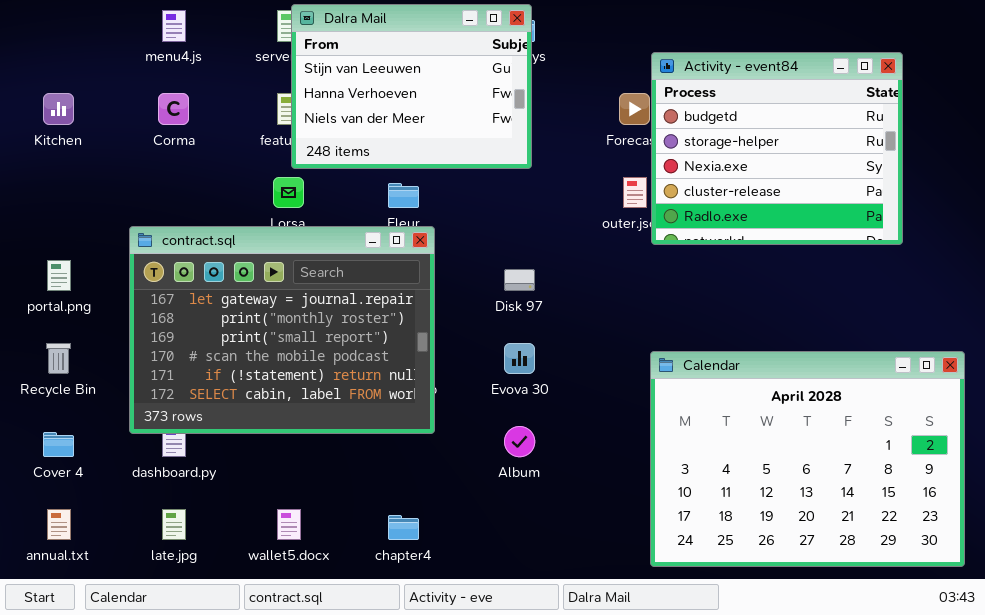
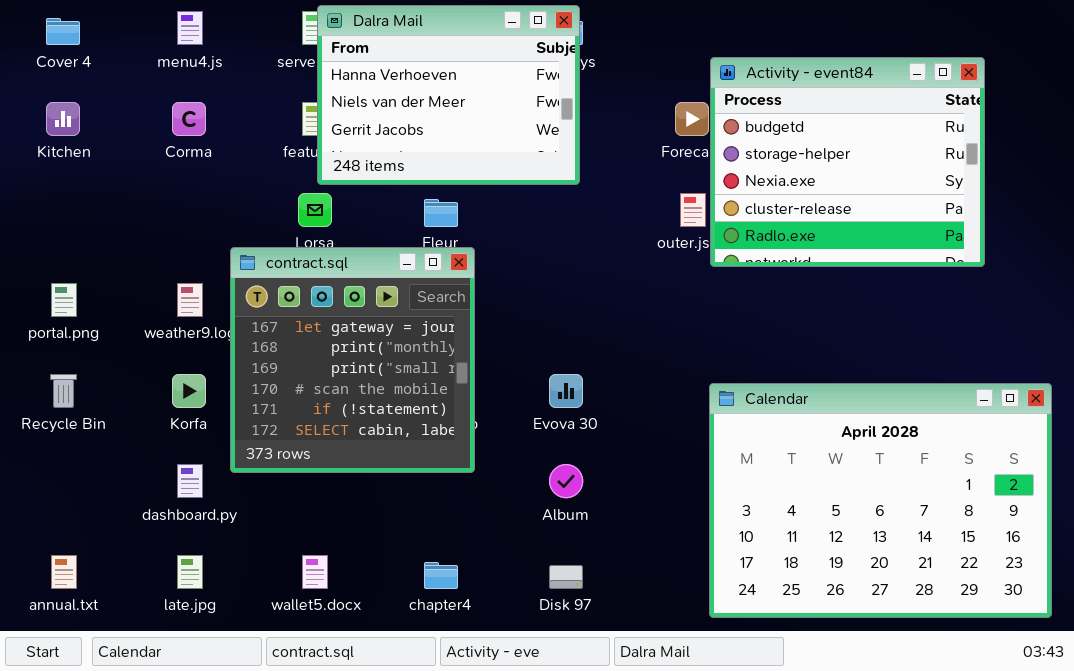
Dalra Mail: [291,4,532,169] -> [317,5,580,185], scrolled down 1 row
contract.sql: [129,226,435,434] -> [230,247,475,473], resized
Disk 97: [504,269,535,291] -> [549,565,583,589], moved
Cover 4: [43,432,74,457] -> [46,18,80,45], moved

